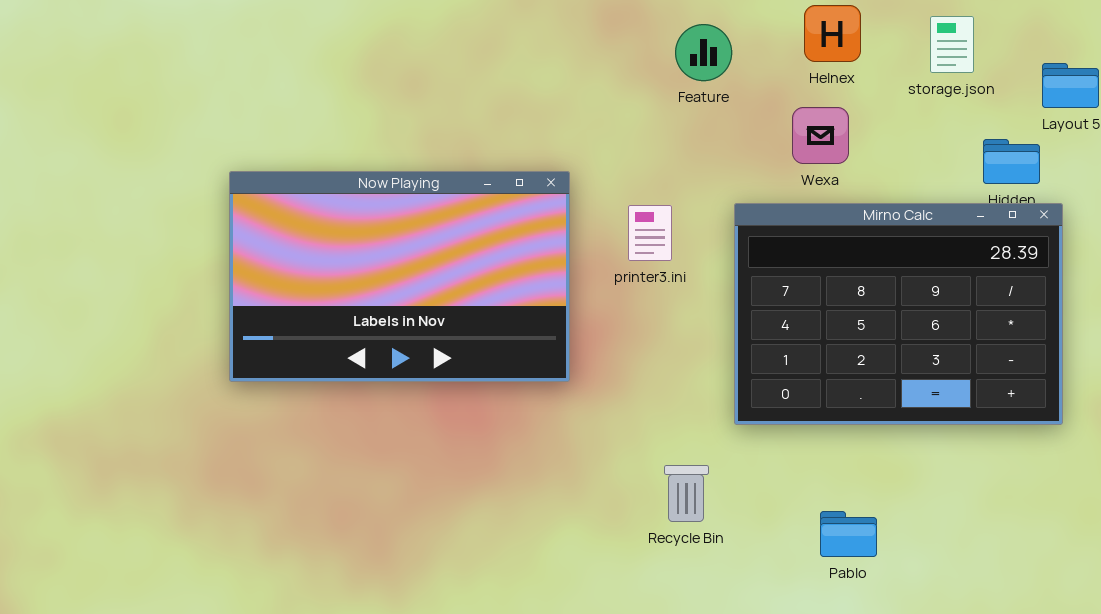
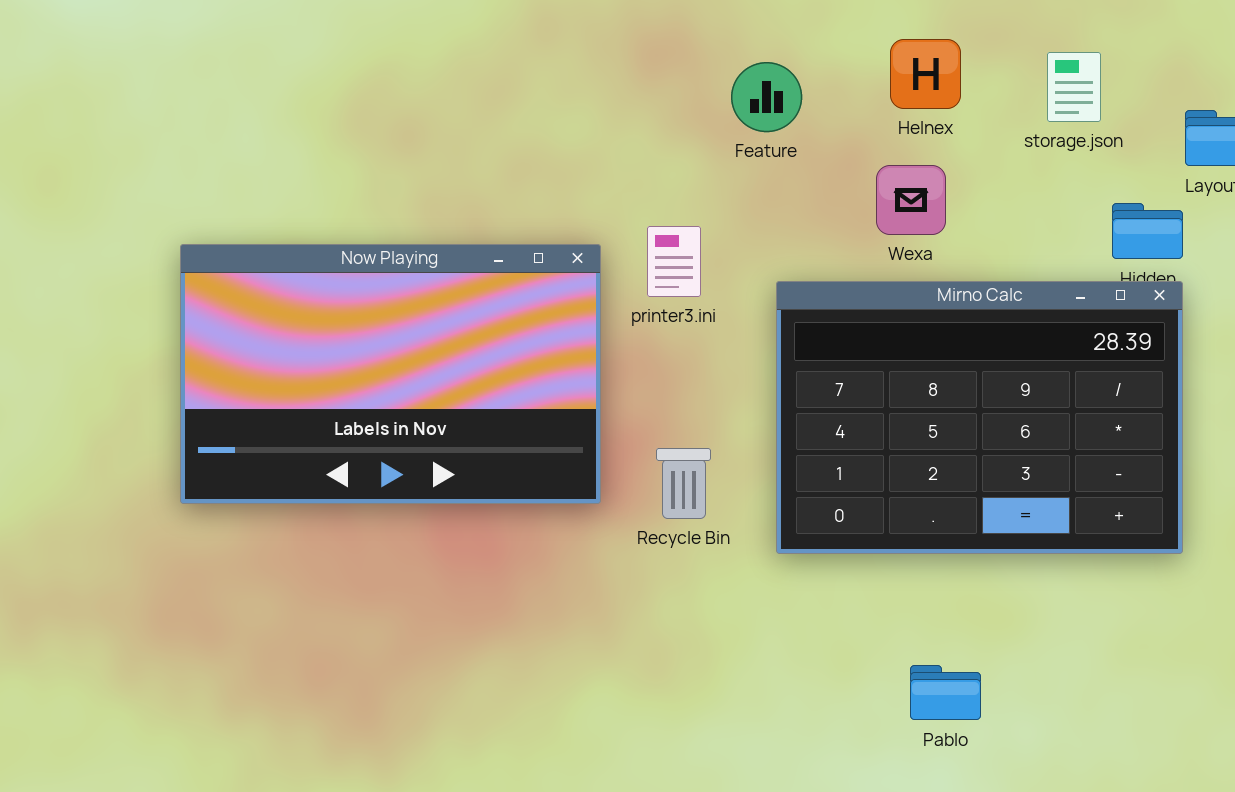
Mirno Calc: [734,203,1063,425] -> [776,281,1183,554], moved
printer3.ini: [628,205,672,261] -> [647,226,701,297], moved
Recycle Bin: [664,465,709,522] -> [656,448,711,519], moved

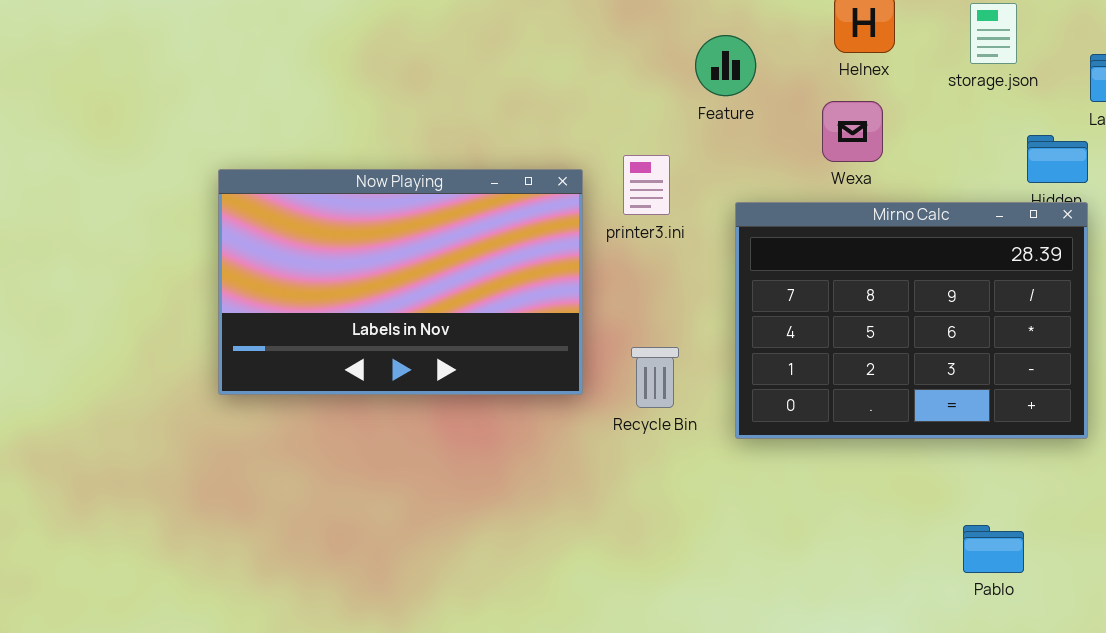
Feature: [731,62,802,132] -> [695,35,756,96], moved
Pablo: [910,665,981,720] -> [963,525,1024,573], moved

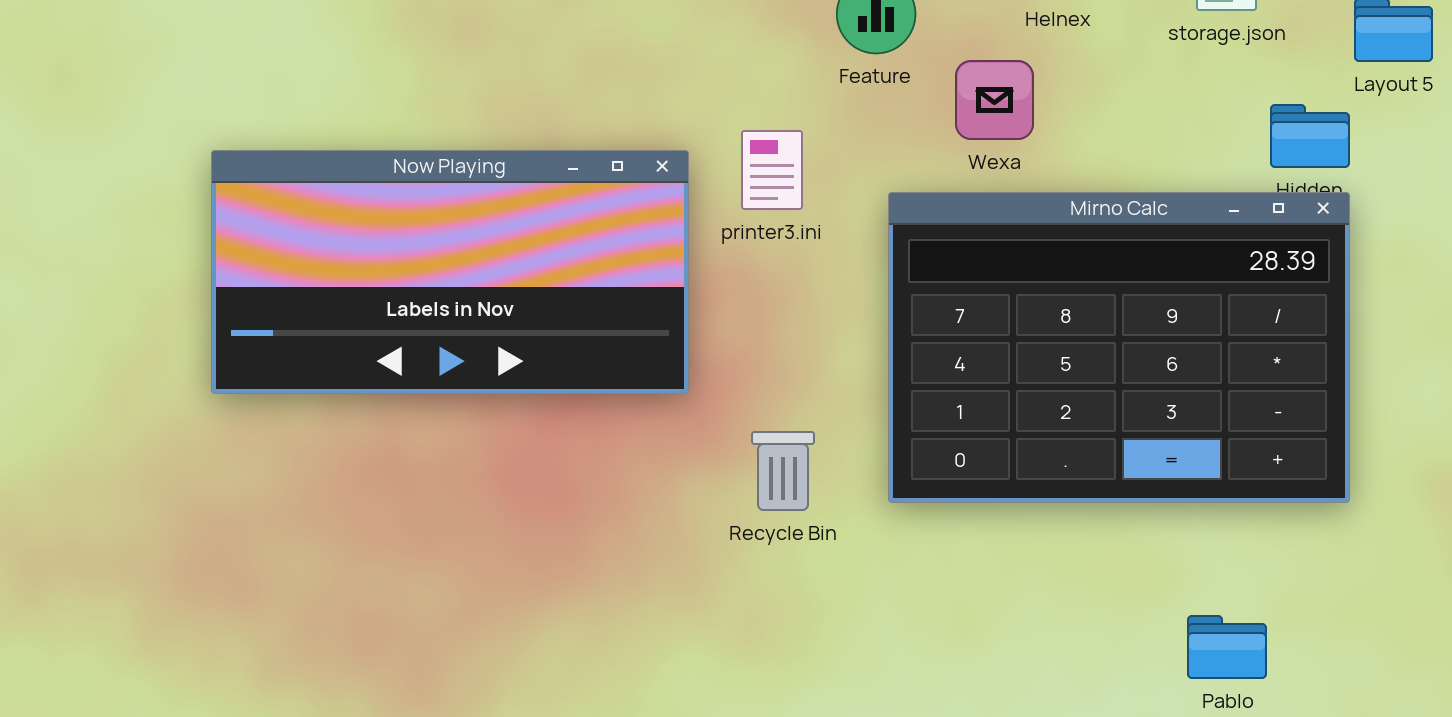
Wexa: [822,101,883,162] -> [955,60,1034,140], moved
Now Playing: [218,169,583,395] -> [211,150,689,394], resized
Recycle Bin: [631,347,679,408] -> [751,431,815,511], moved

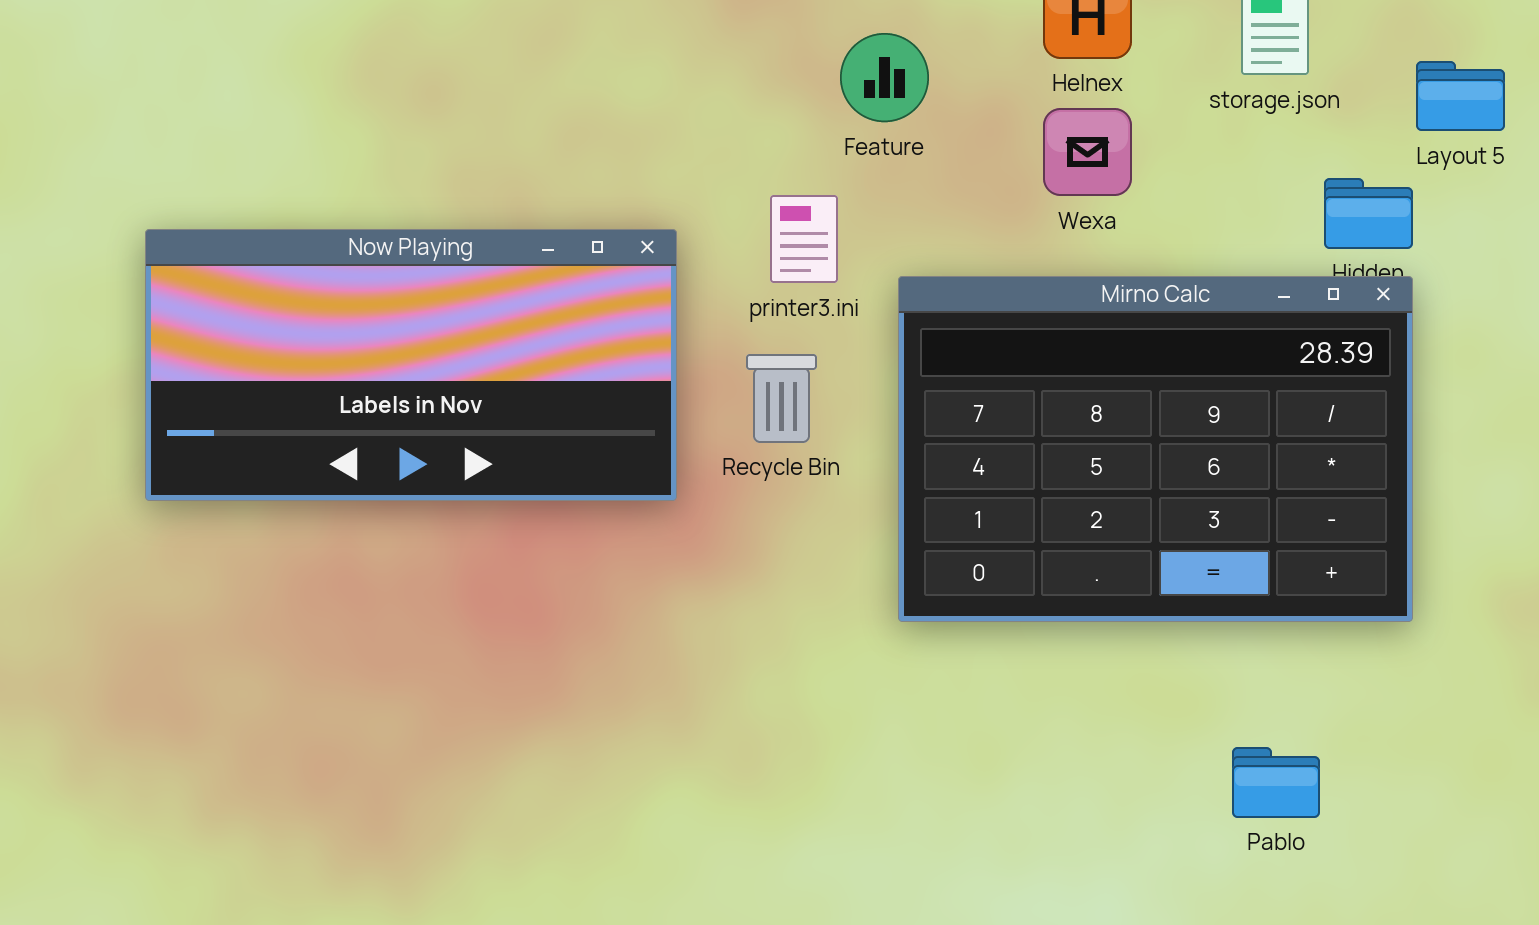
Wexa: [955,60,1034,140] -> [1043,108,1132,196], moved
printer3.ini: [741,130,803,210] -> [770,195,838,283], moved
Recycle Bin: [751,431,815,511] -> [746,354,817,443], moved

